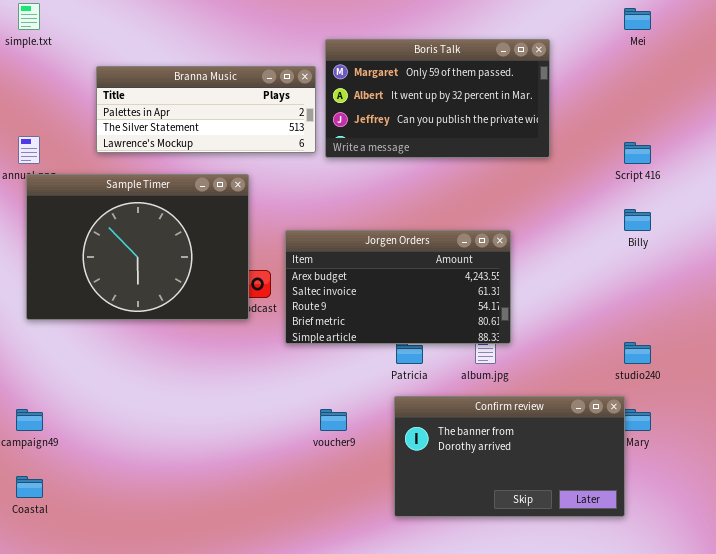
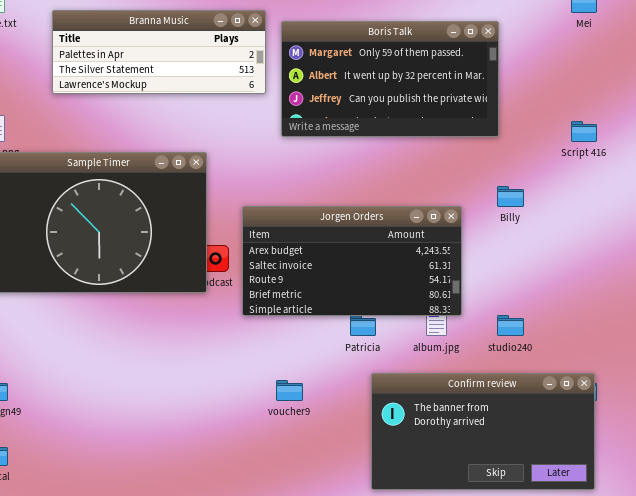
Branna Music: [96,66,316,153] -> [52,10,266,94], moved
Billy: [624,209,651,231] -> [497,186,524,207], moved
studio240: [624,342,651,364] -> [497,315,524,336], moved
Confirm review: [394,396,625,517] -> [371,373,595,490], moved

